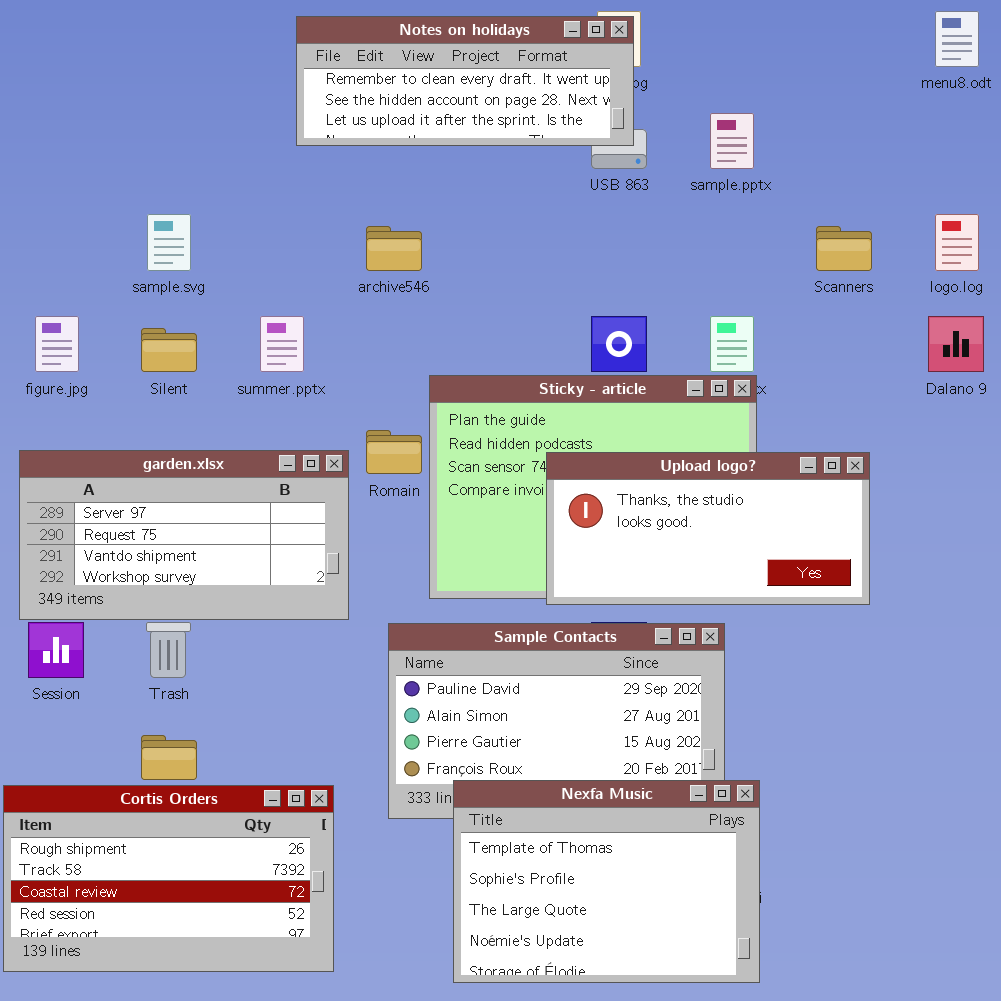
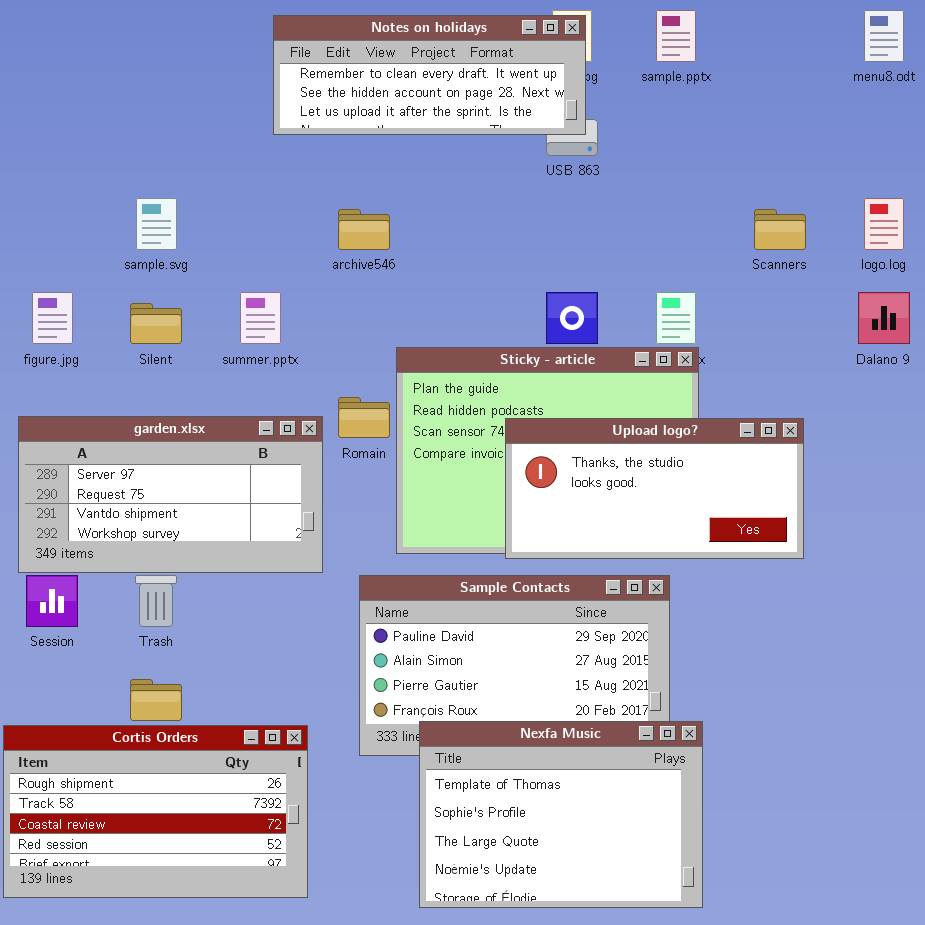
sample.pptx: [710,113,754,169] -> [656,10,696,62], moved

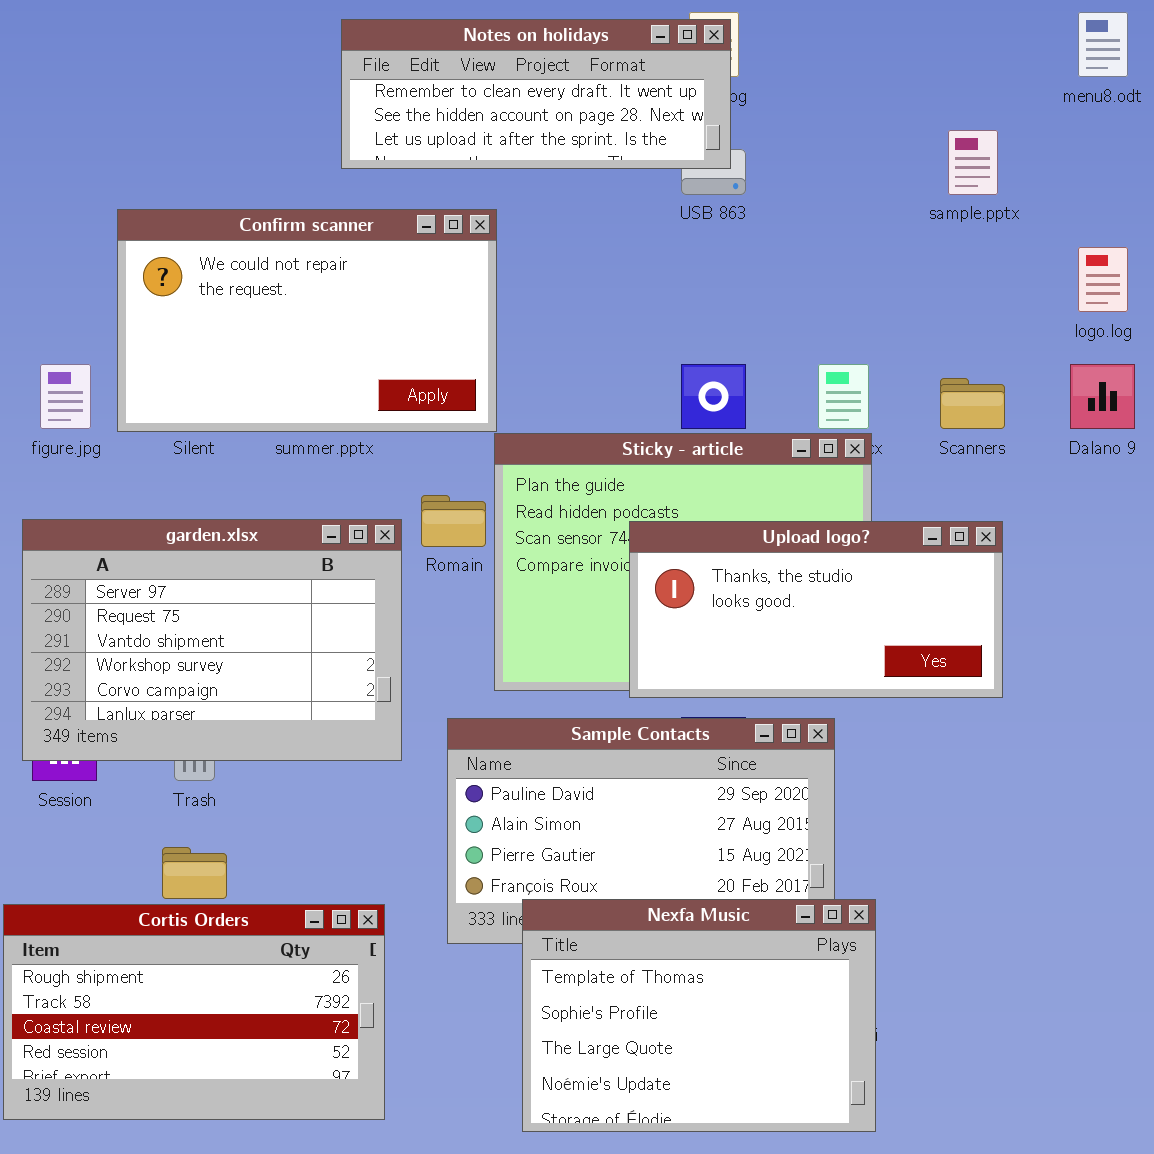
sample.pptx: [656,10,696,62] -> [948,130,998,195], moved
Confirm scanner: none -> [117,209,497,432], opened
Scanners: [754,209,806,250] -> [940,378,1005,429], moved
garden.xlsx: [18,416,323,573] -> [22,519,402,761], resized

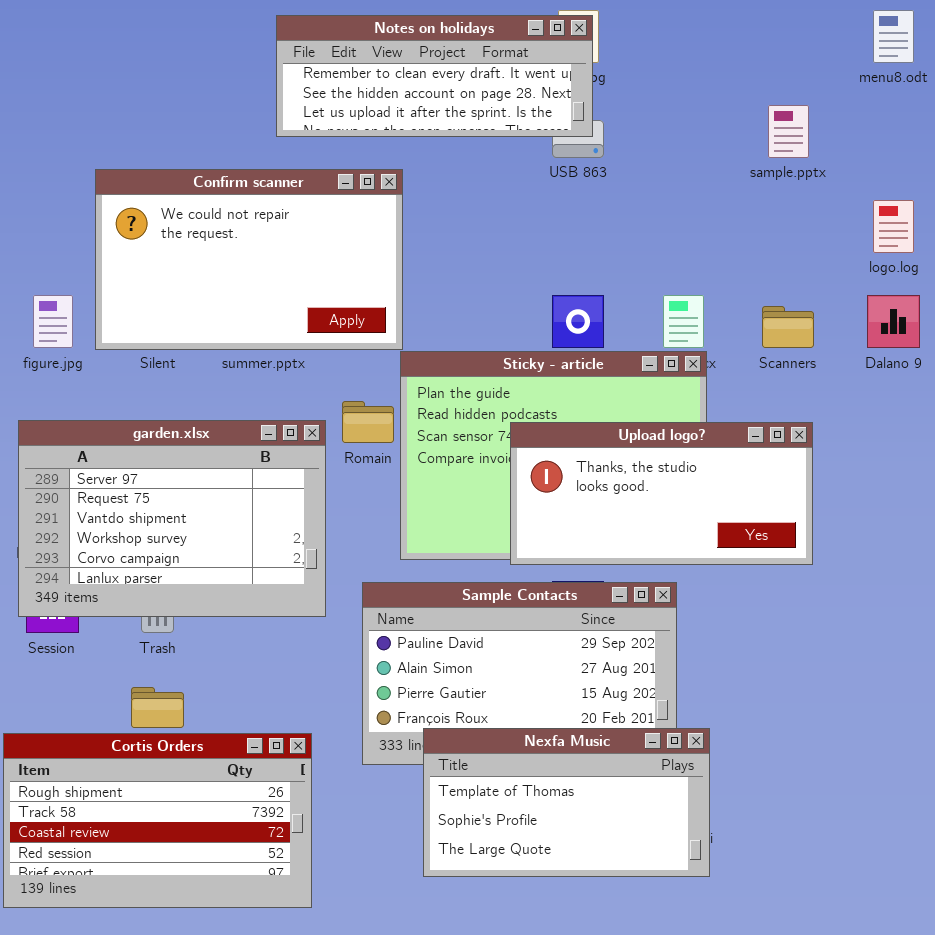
Nexfa Music: [522,899,876,1132] -> [423,728,710,877], resized

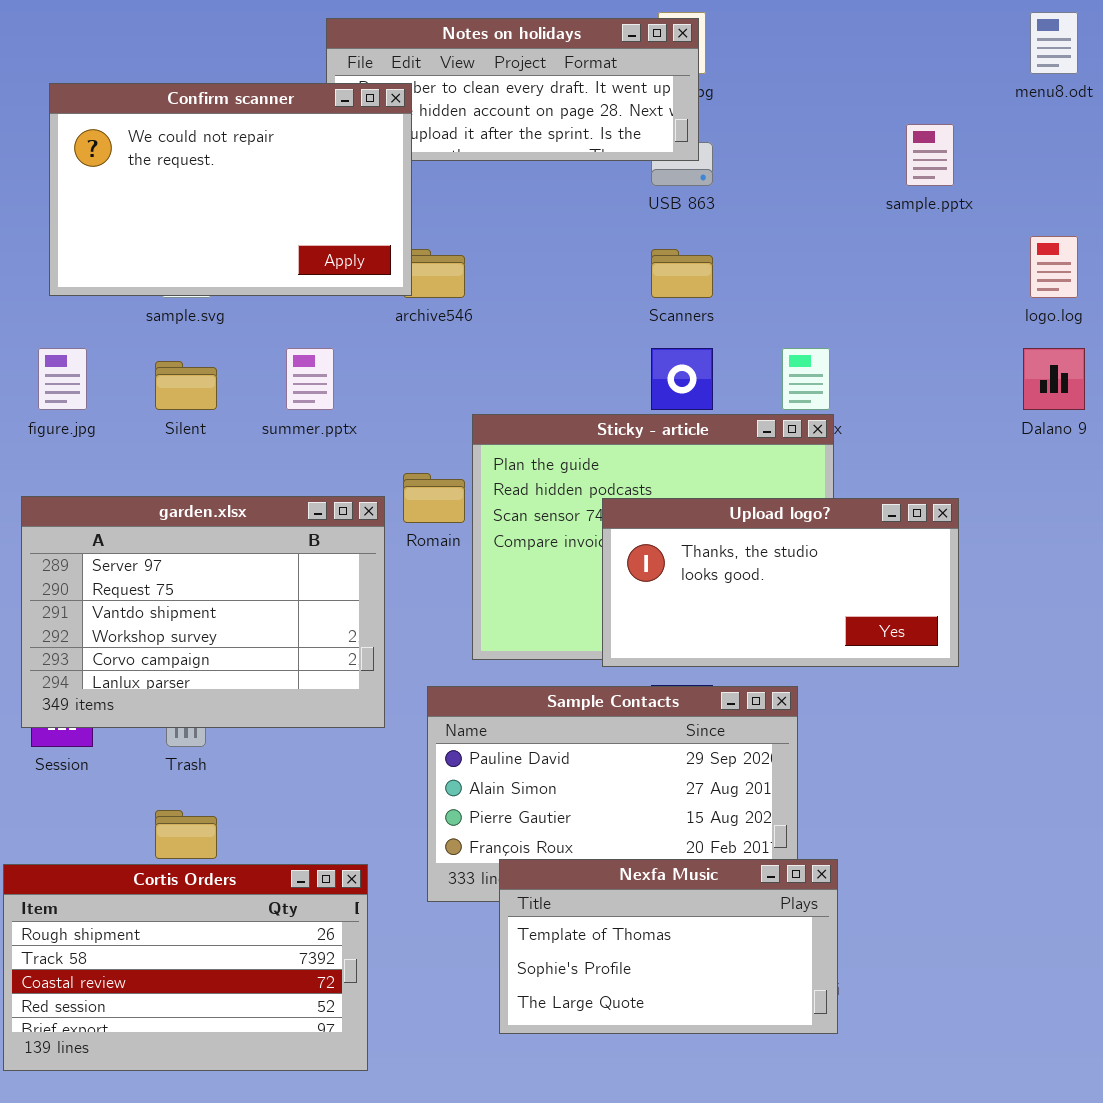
Confirm scanner: [95,169,403,350] -> [49,83,412,296], moved
Scanners: [762,306,814,348] -> [651,249,713,298], moved

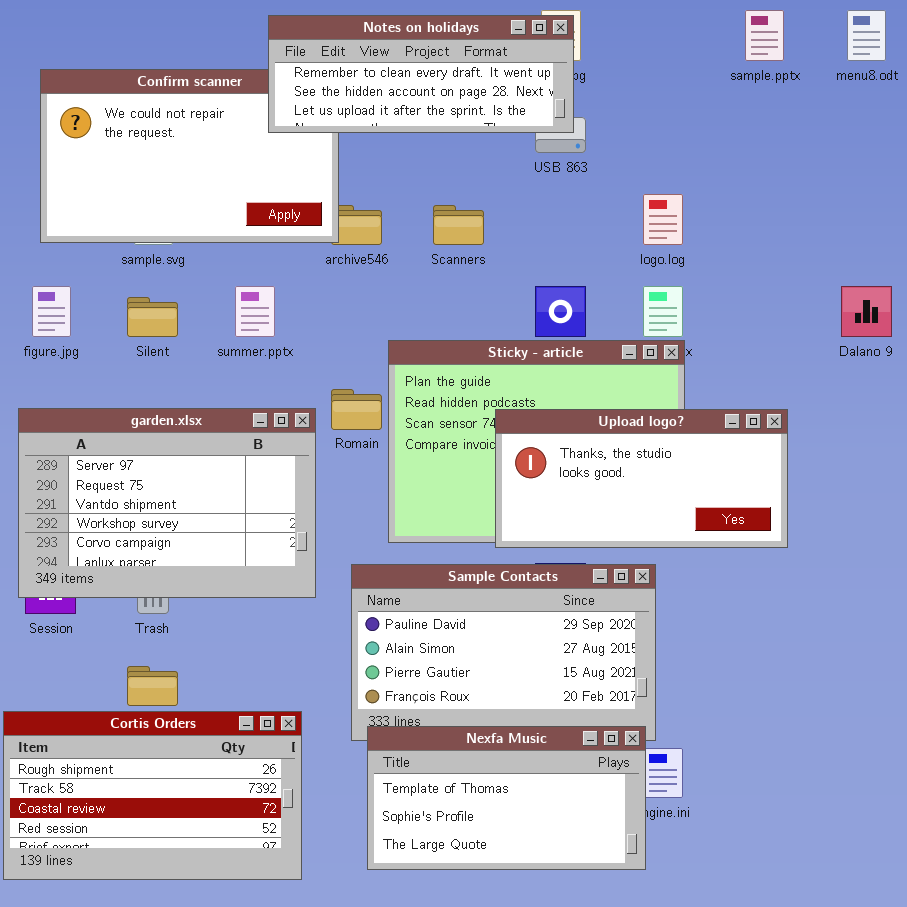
Notes on holidays: [326,18,699,161] -> [268,15,574,133], raised
sample.pptx: [906,124,954,186] -> [745,10,784,61], moved
logo.log: [1030,236,1078,298] -> [643,194,683,245], moved
Scanners: [651,249,713,298] -> [433,205,484,245], moved
Nexfa Music: [499,859,838,1034] -> [367,726,646,870], moved

